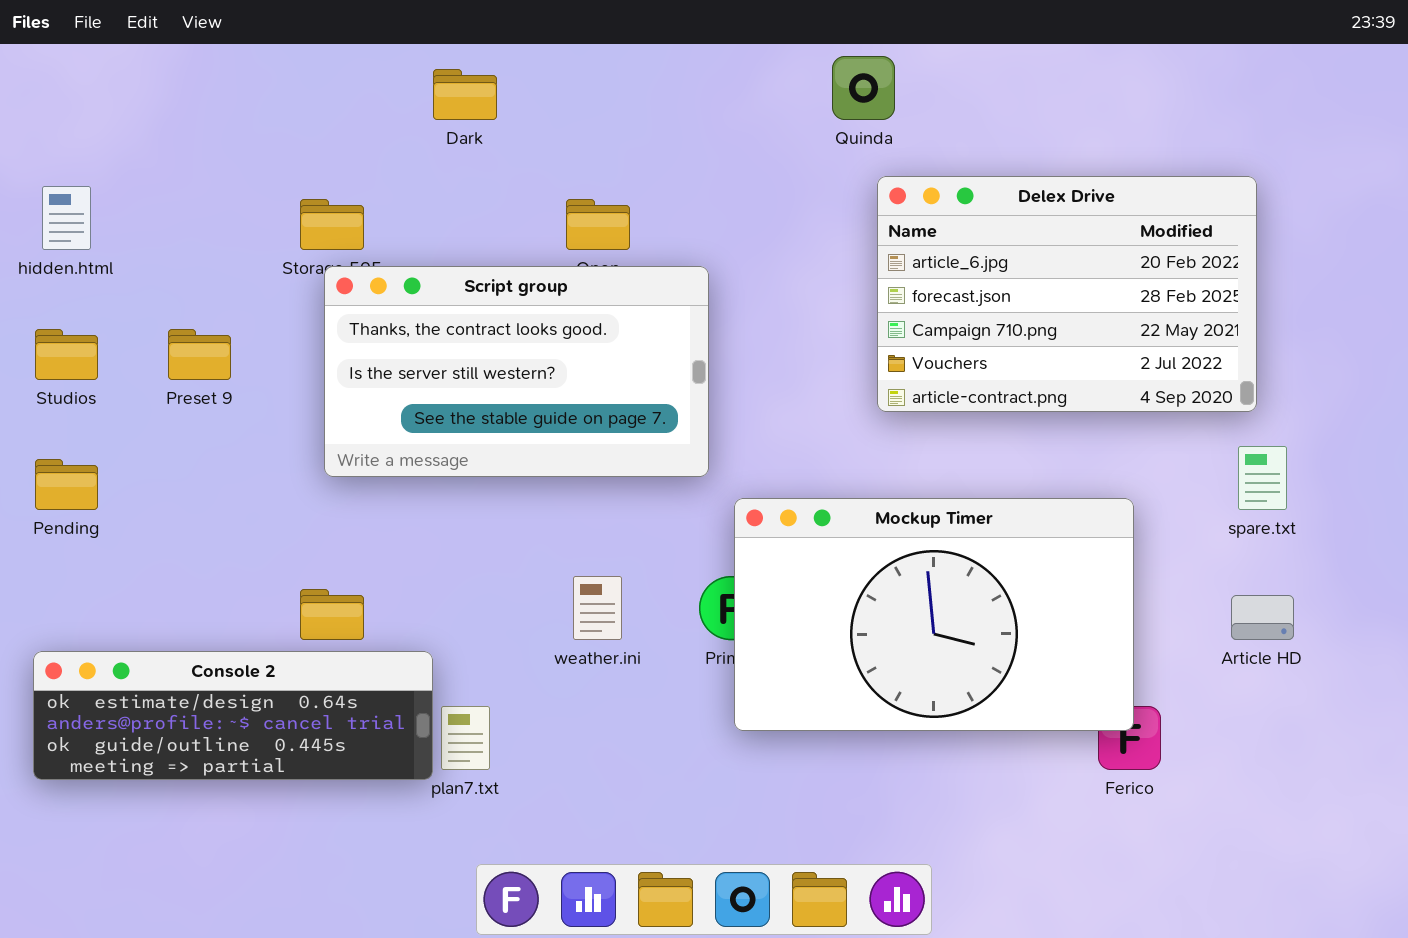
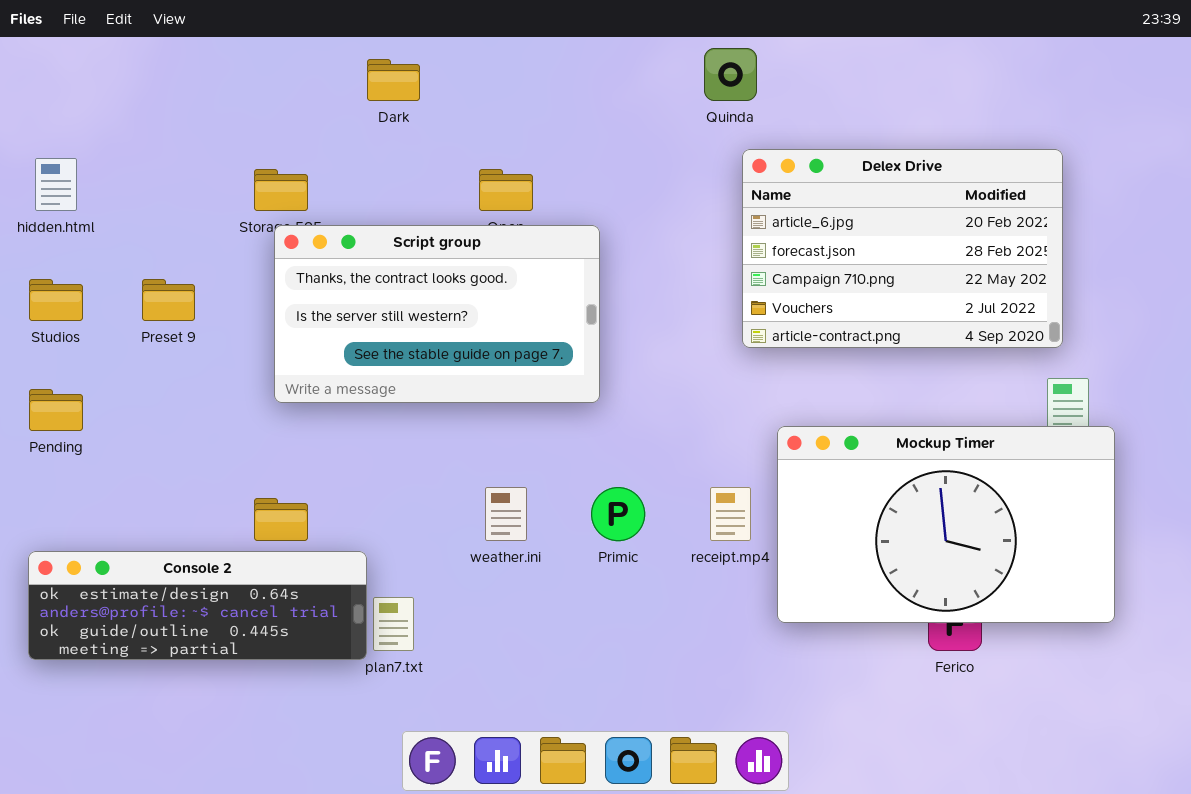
Mockup Timer: [734,498,1134,731] -> [777,426,1115,623], moved

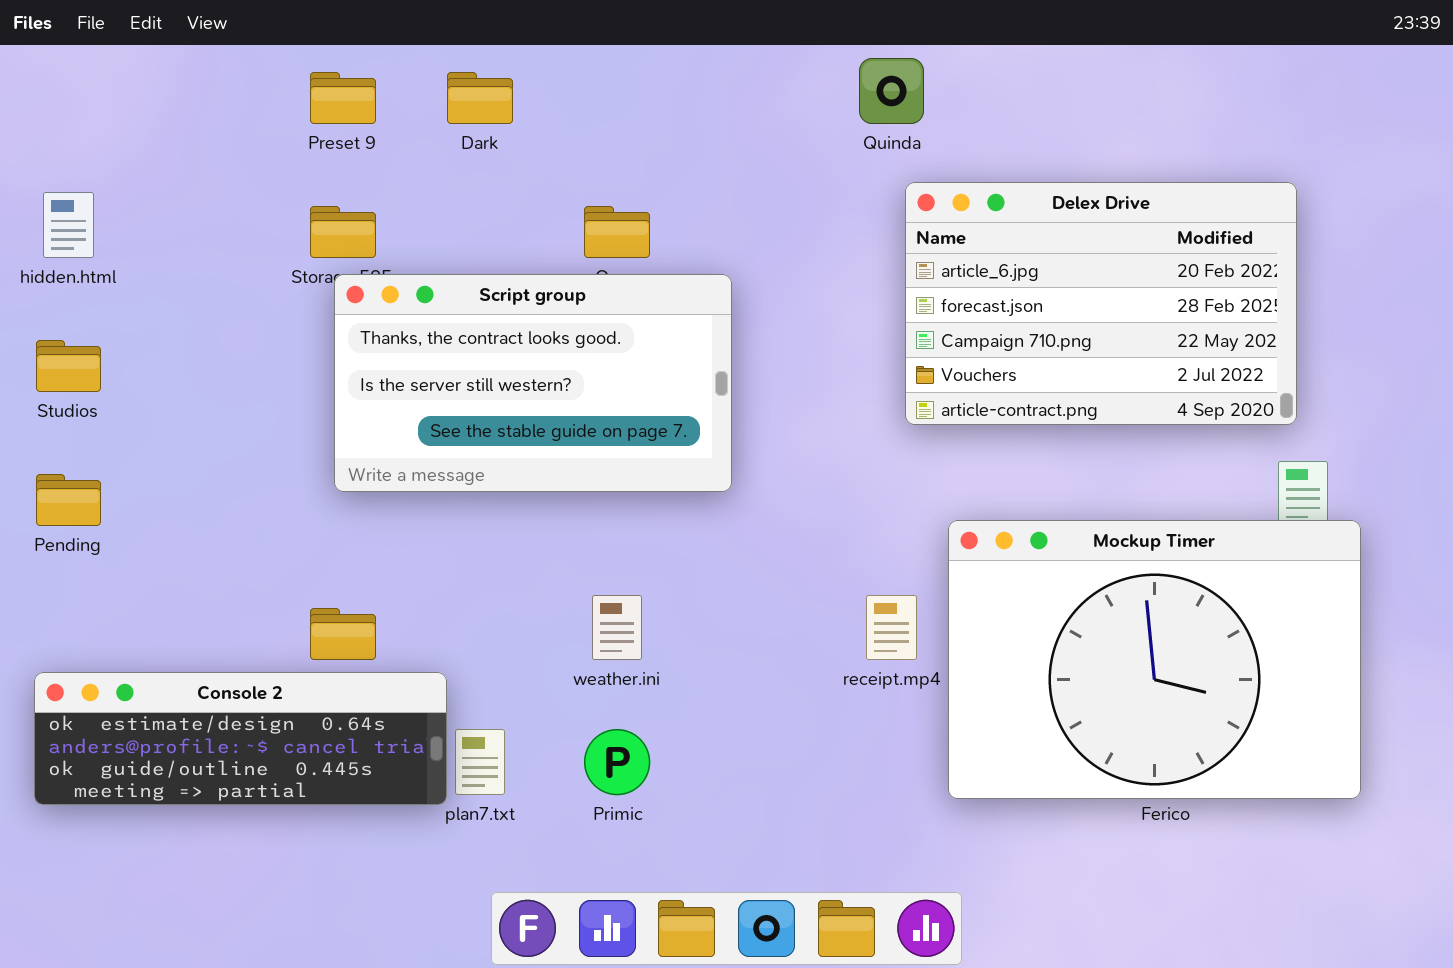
Preset 9: [142,279,195,321] -> [310,72,376,124], moved
Mockup Timer: [777,426,1115,623] -> [948,520,1361,799], resized
Primic: [591,487,645,541] -> [584,729,650,795], moved

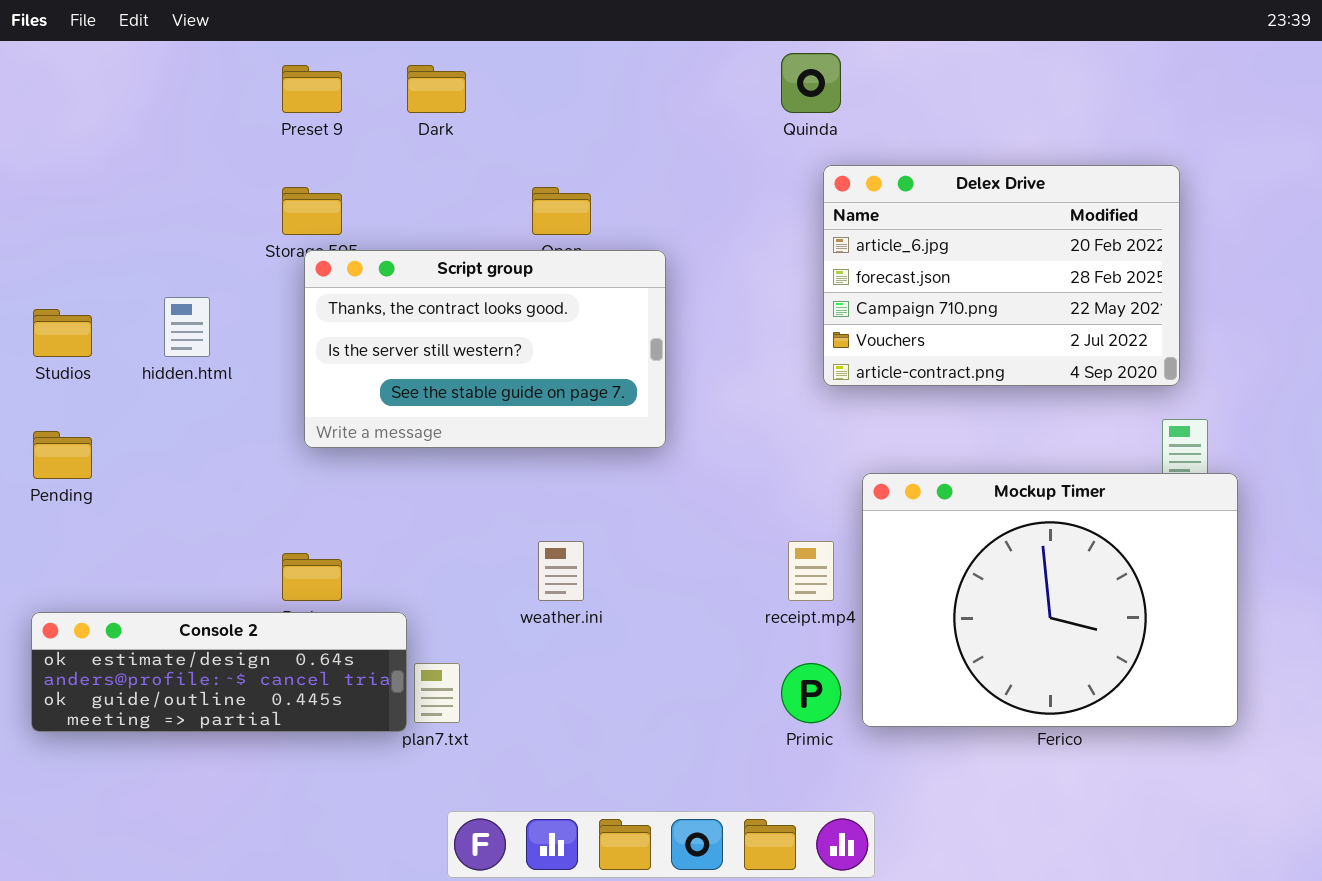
hidden.html: [43,192,94,258] -> [164,297,210,357], moved
Primic: [584,729,650,795] -> [781,663,841,723], moved

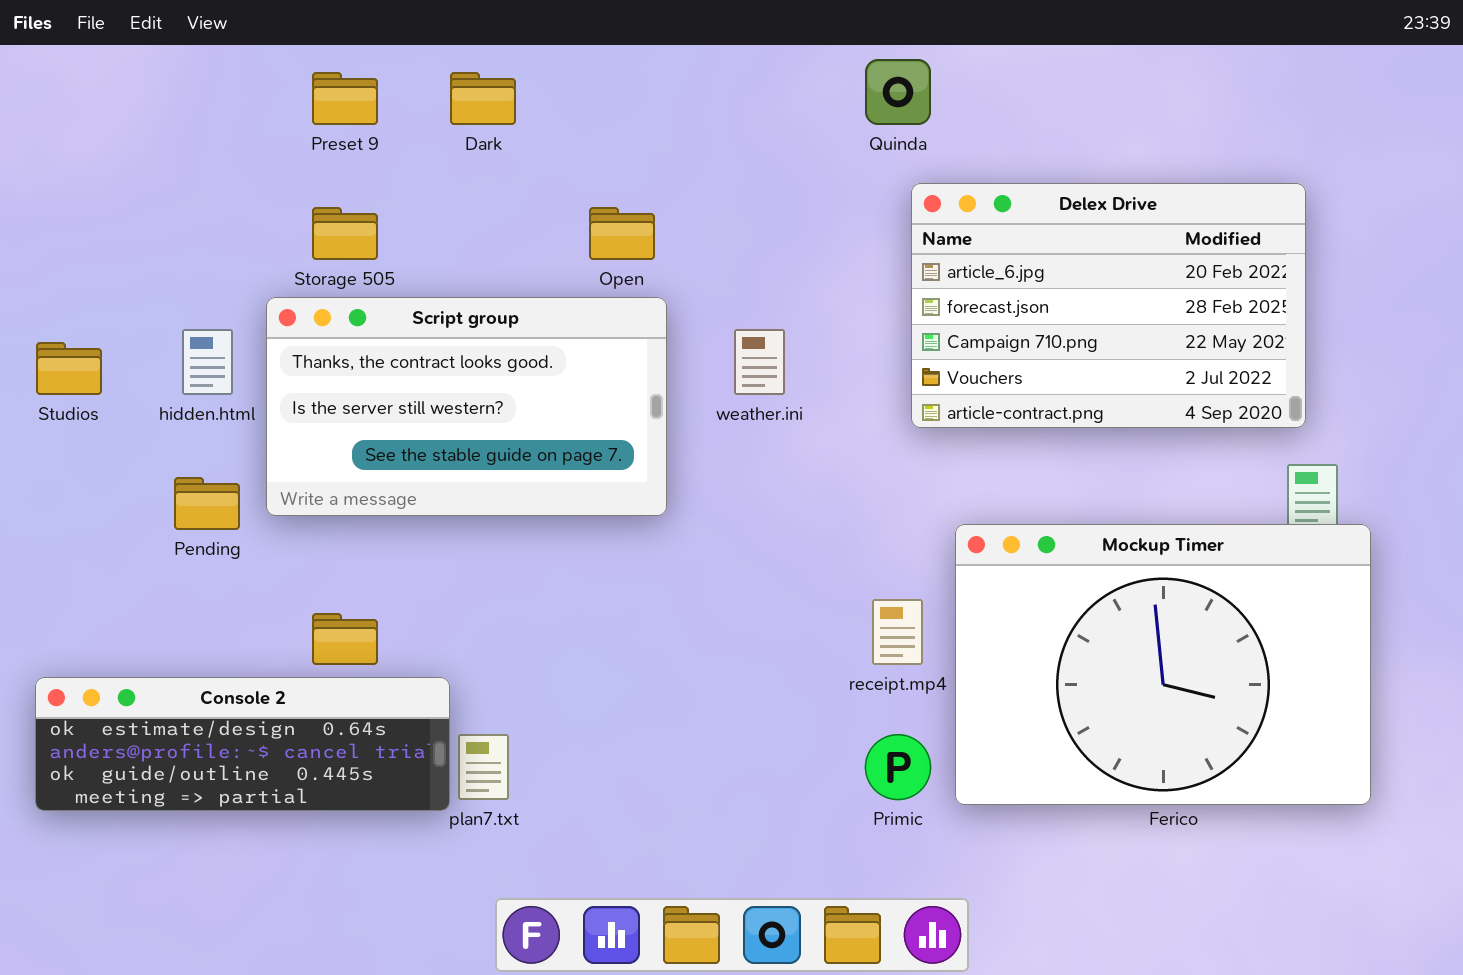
Script group: [304,250,666,448] -> [266,297,667,516], moved
Pending: [33,431,92,479] -> [174,477,240,530], moved
weather.ini: [538,541,584,601] -> [734,329,785,395], moved

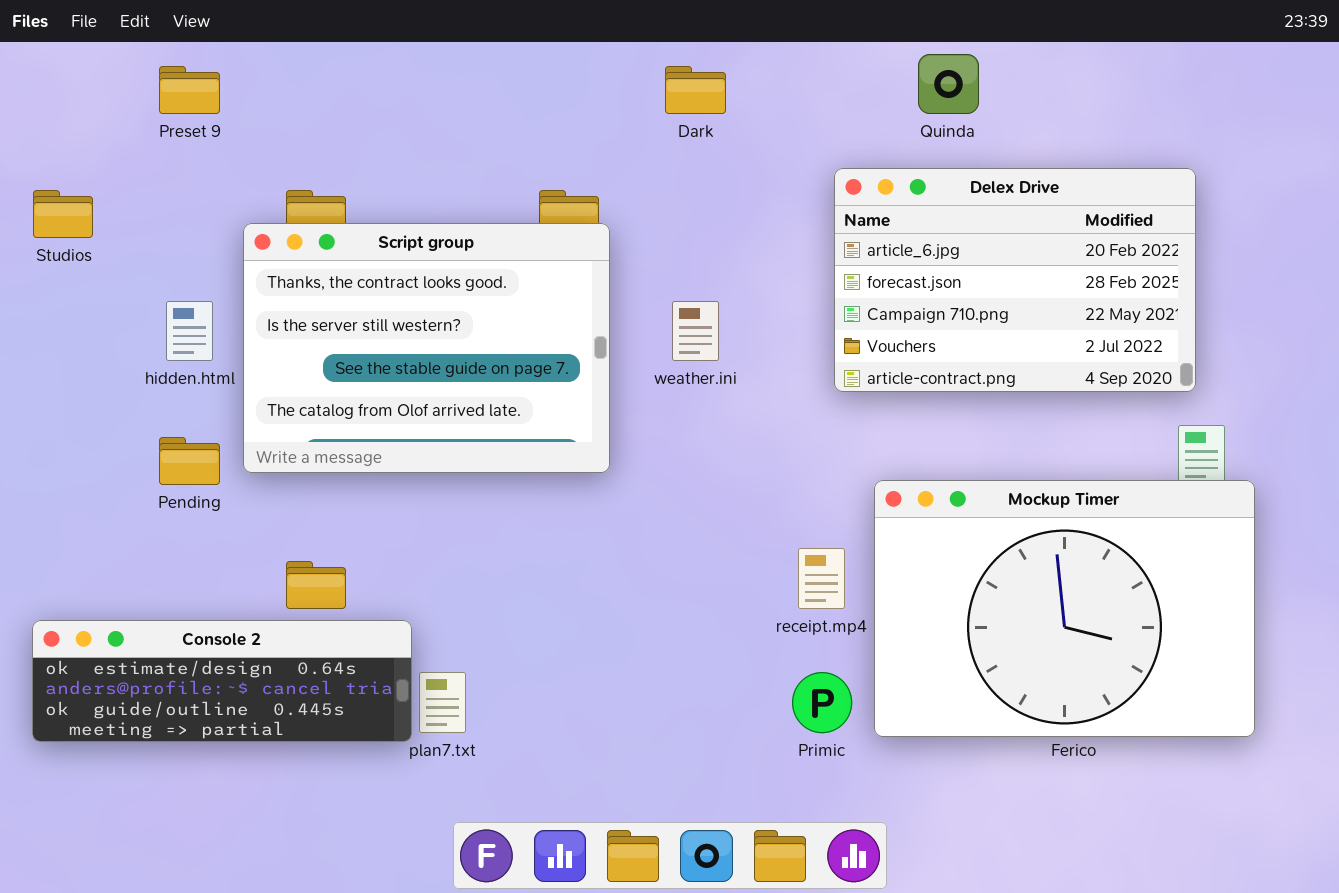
Quinda: [865,59,931,125] -> [918,54,979,114], moved
Preset 9: [312,72,378,125] -> [159,66,220,114], moved
Dark: [450,72,516,125] -> [665,66,726,114], moved
Script group: [266,297,667,516] -> [243,223,610,473], resized
Studios: [36,342,102,395] -> [33,190,93,238], moved

